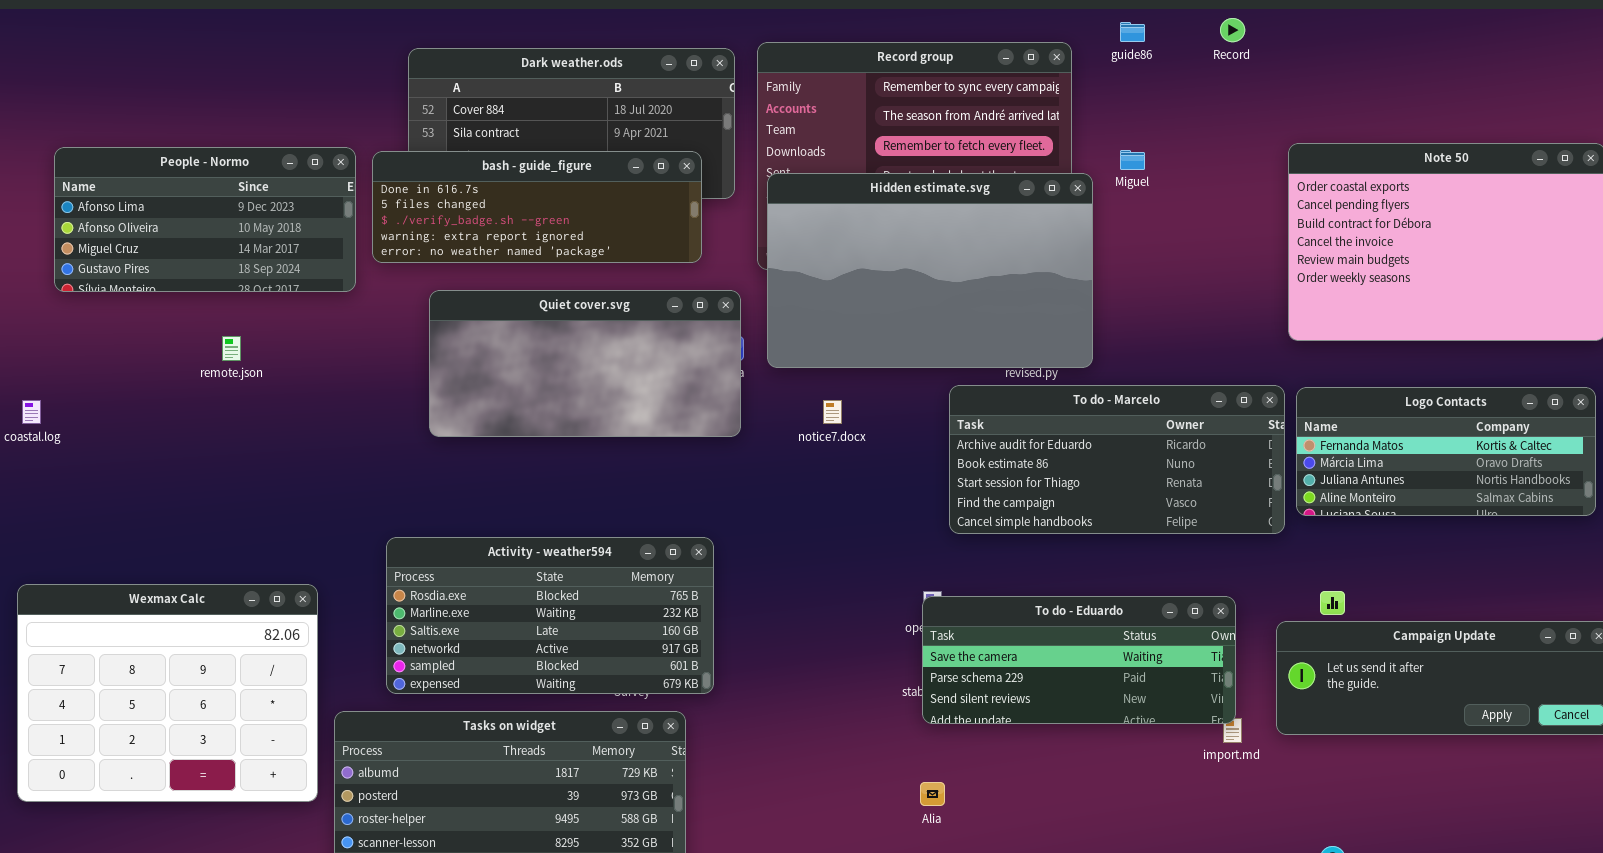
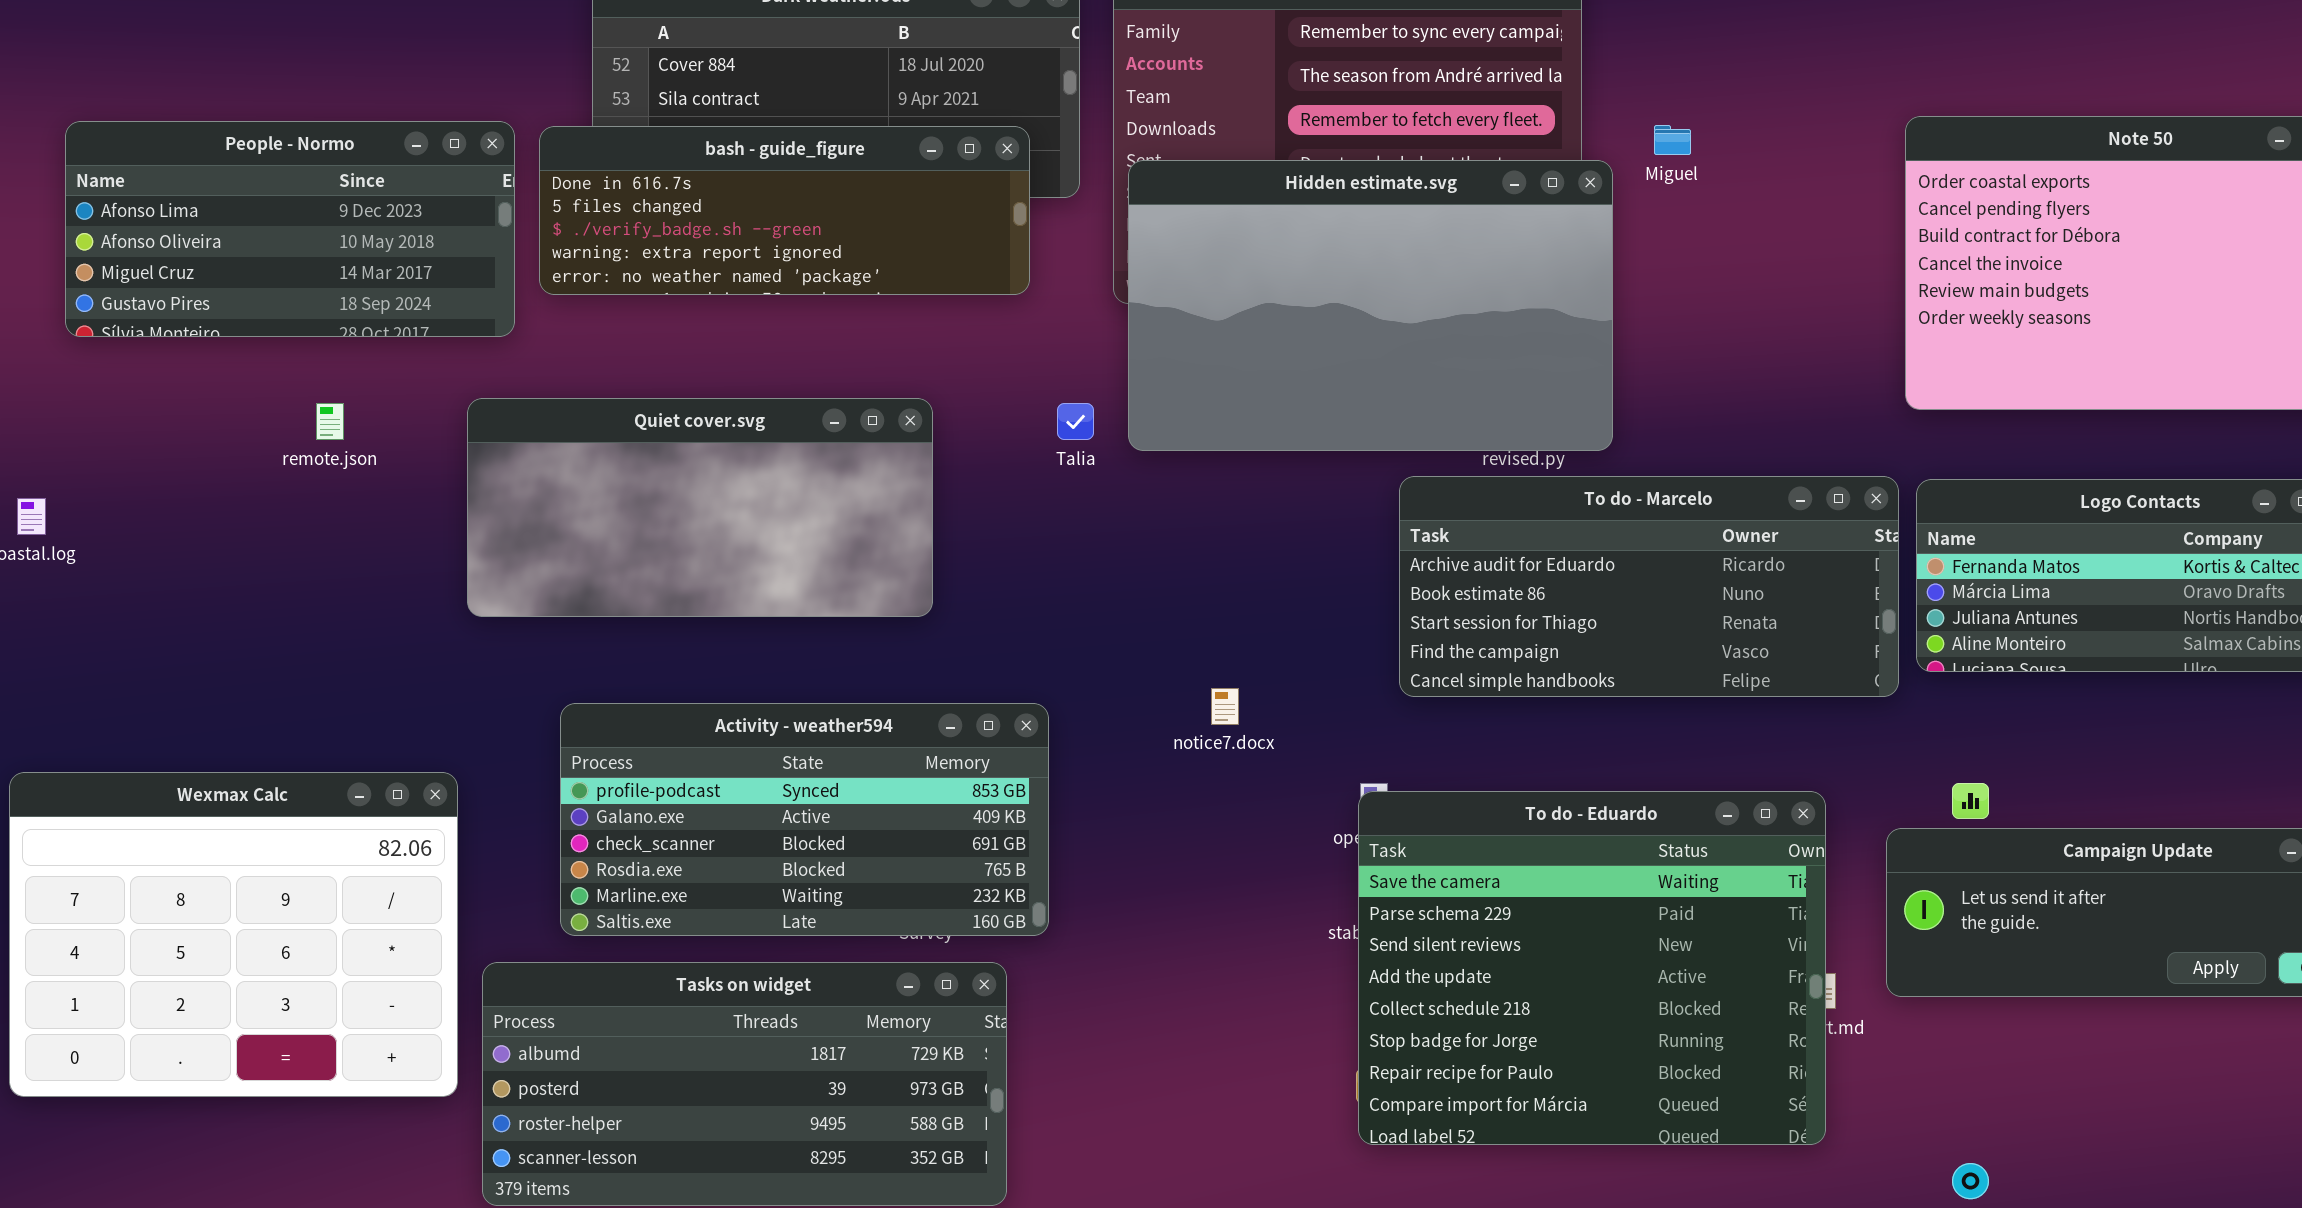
Quiet cover.svg: [429,290,741,437] -> [467,398,933,617], moved
notice7.docx: [823,400,842,424] -> [1211,688,1239,725], moved
Activity - weather594: [386,537,714,694] -> [560,703,1049,936], scrolled up 3 rows
To do - Eduardo: [922,596,1236,724] -> [1358,791,1826,1145], resized

